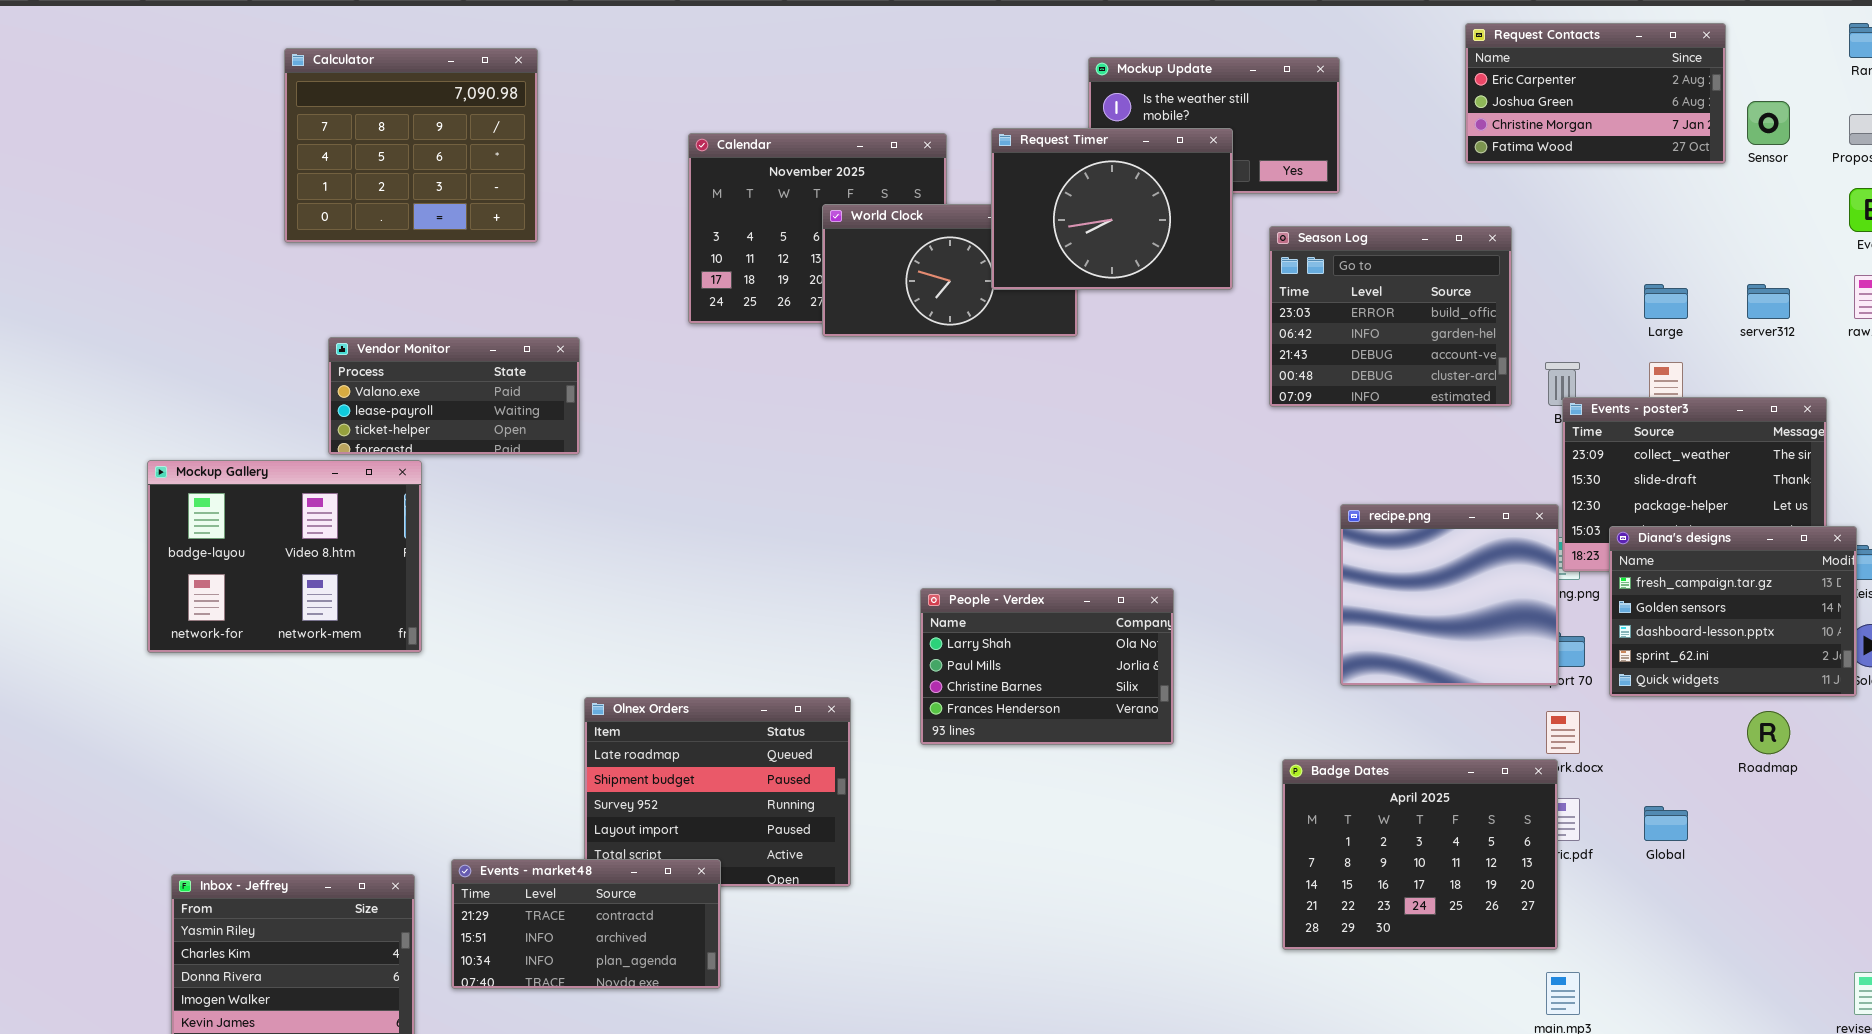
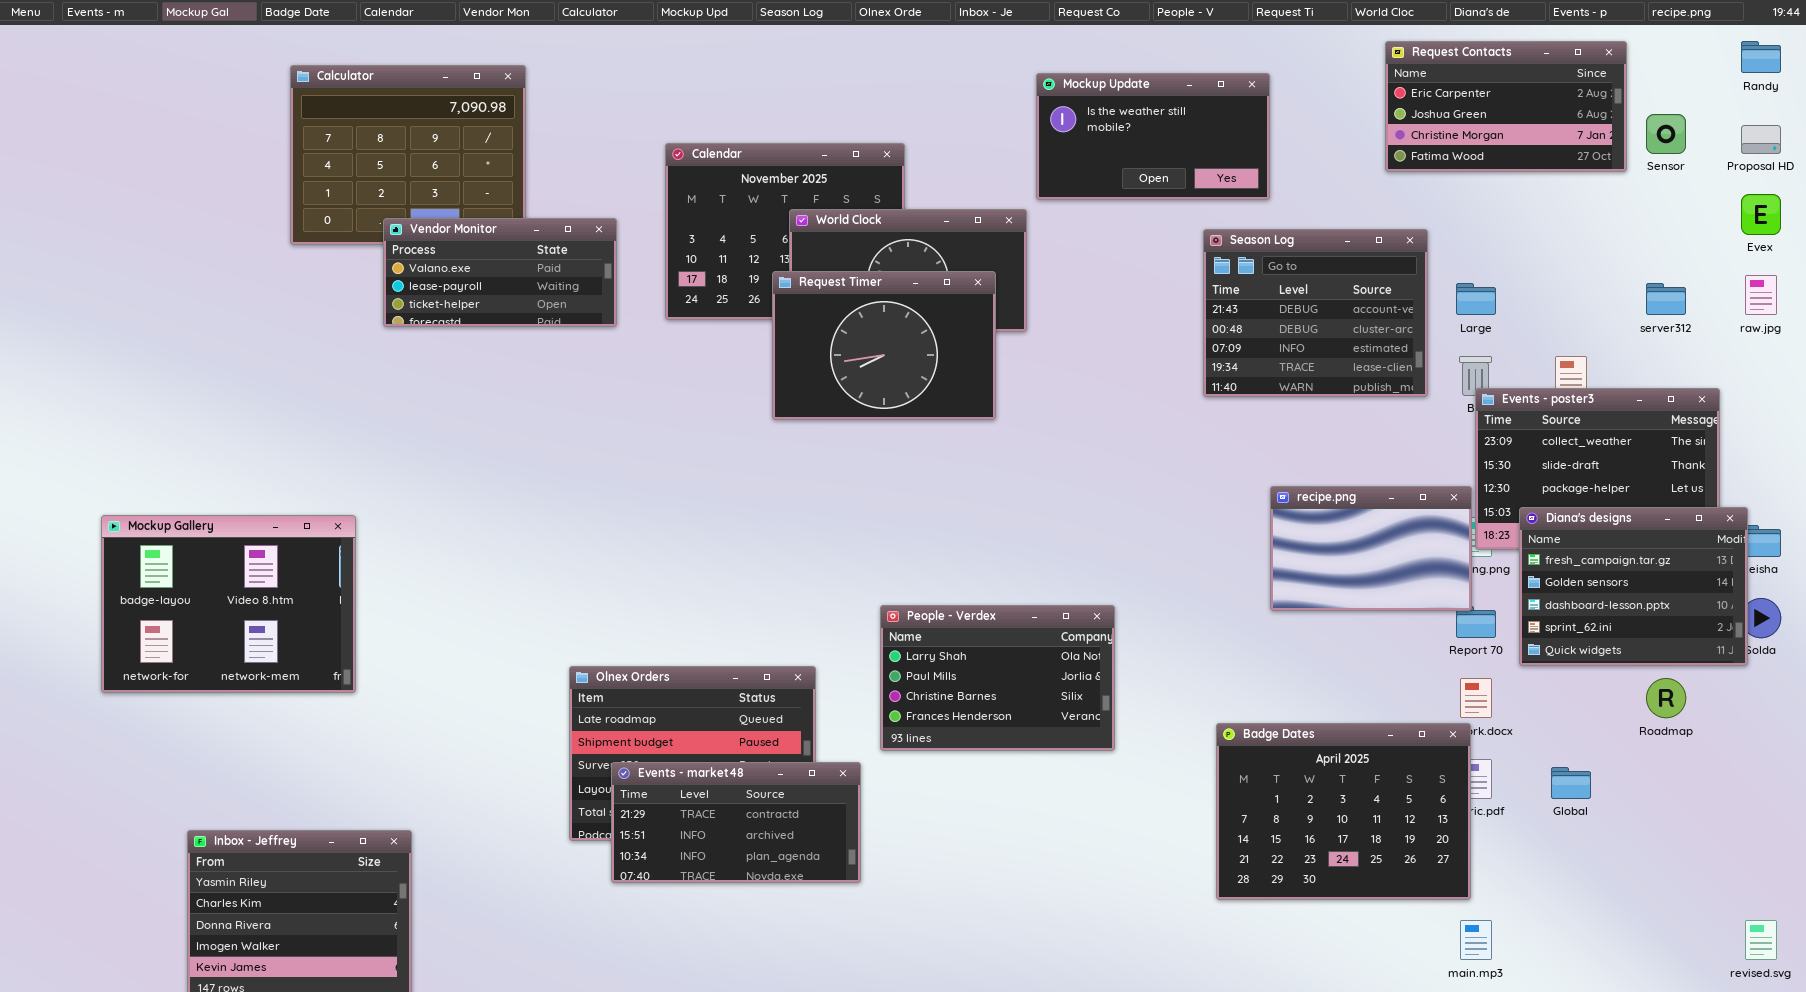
Request Timer: [991,128,1233,290] -> [772,271,996,420], moved
Season Log: [1269,226,1512,407] -> [1203,229,1428,397], scrolled down 2 rows
Large: [1644,284,1688,319] -> [1456,283,1496,315], moved
Vendor Monitor: [328,337,580,455] -> [383,218,617,327], moved
Mockup Gallery: [147,460,422,653] -> [101,515,356,693], moved
recipe.png: [1340,504,1559,686] -> [1270,486,1472,611], resized
People - Verdex: [920,588,1174,745] -> [880,605,1115,751], moved
Events - market48: [451,859,721,989] -> [611,762,861,883], moved

